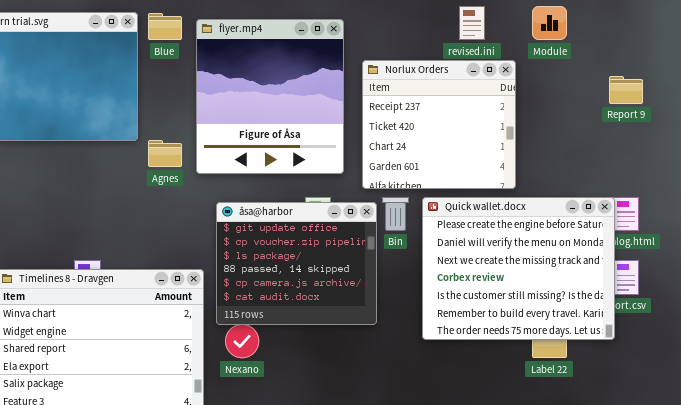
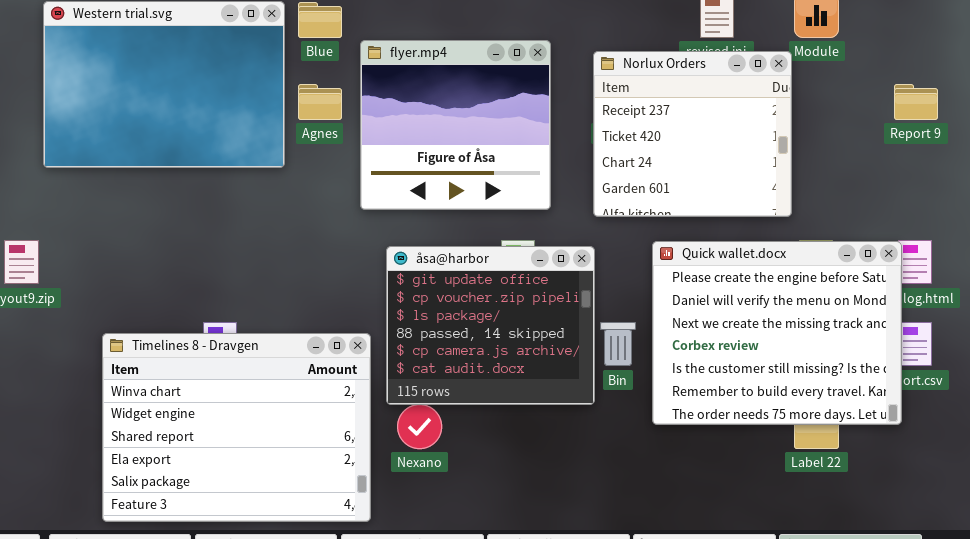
flyer.mp4: [196,19,344,174] -> [360,40,551,210], resized
Norlux Orders: [362,60,516,189] -> [593,51,792,217], moved
Agnes: [148,140,182,167] -> [298,84,342,120], moved
Bin: [382,197,409,231] -> [600,322,636,366], moved

